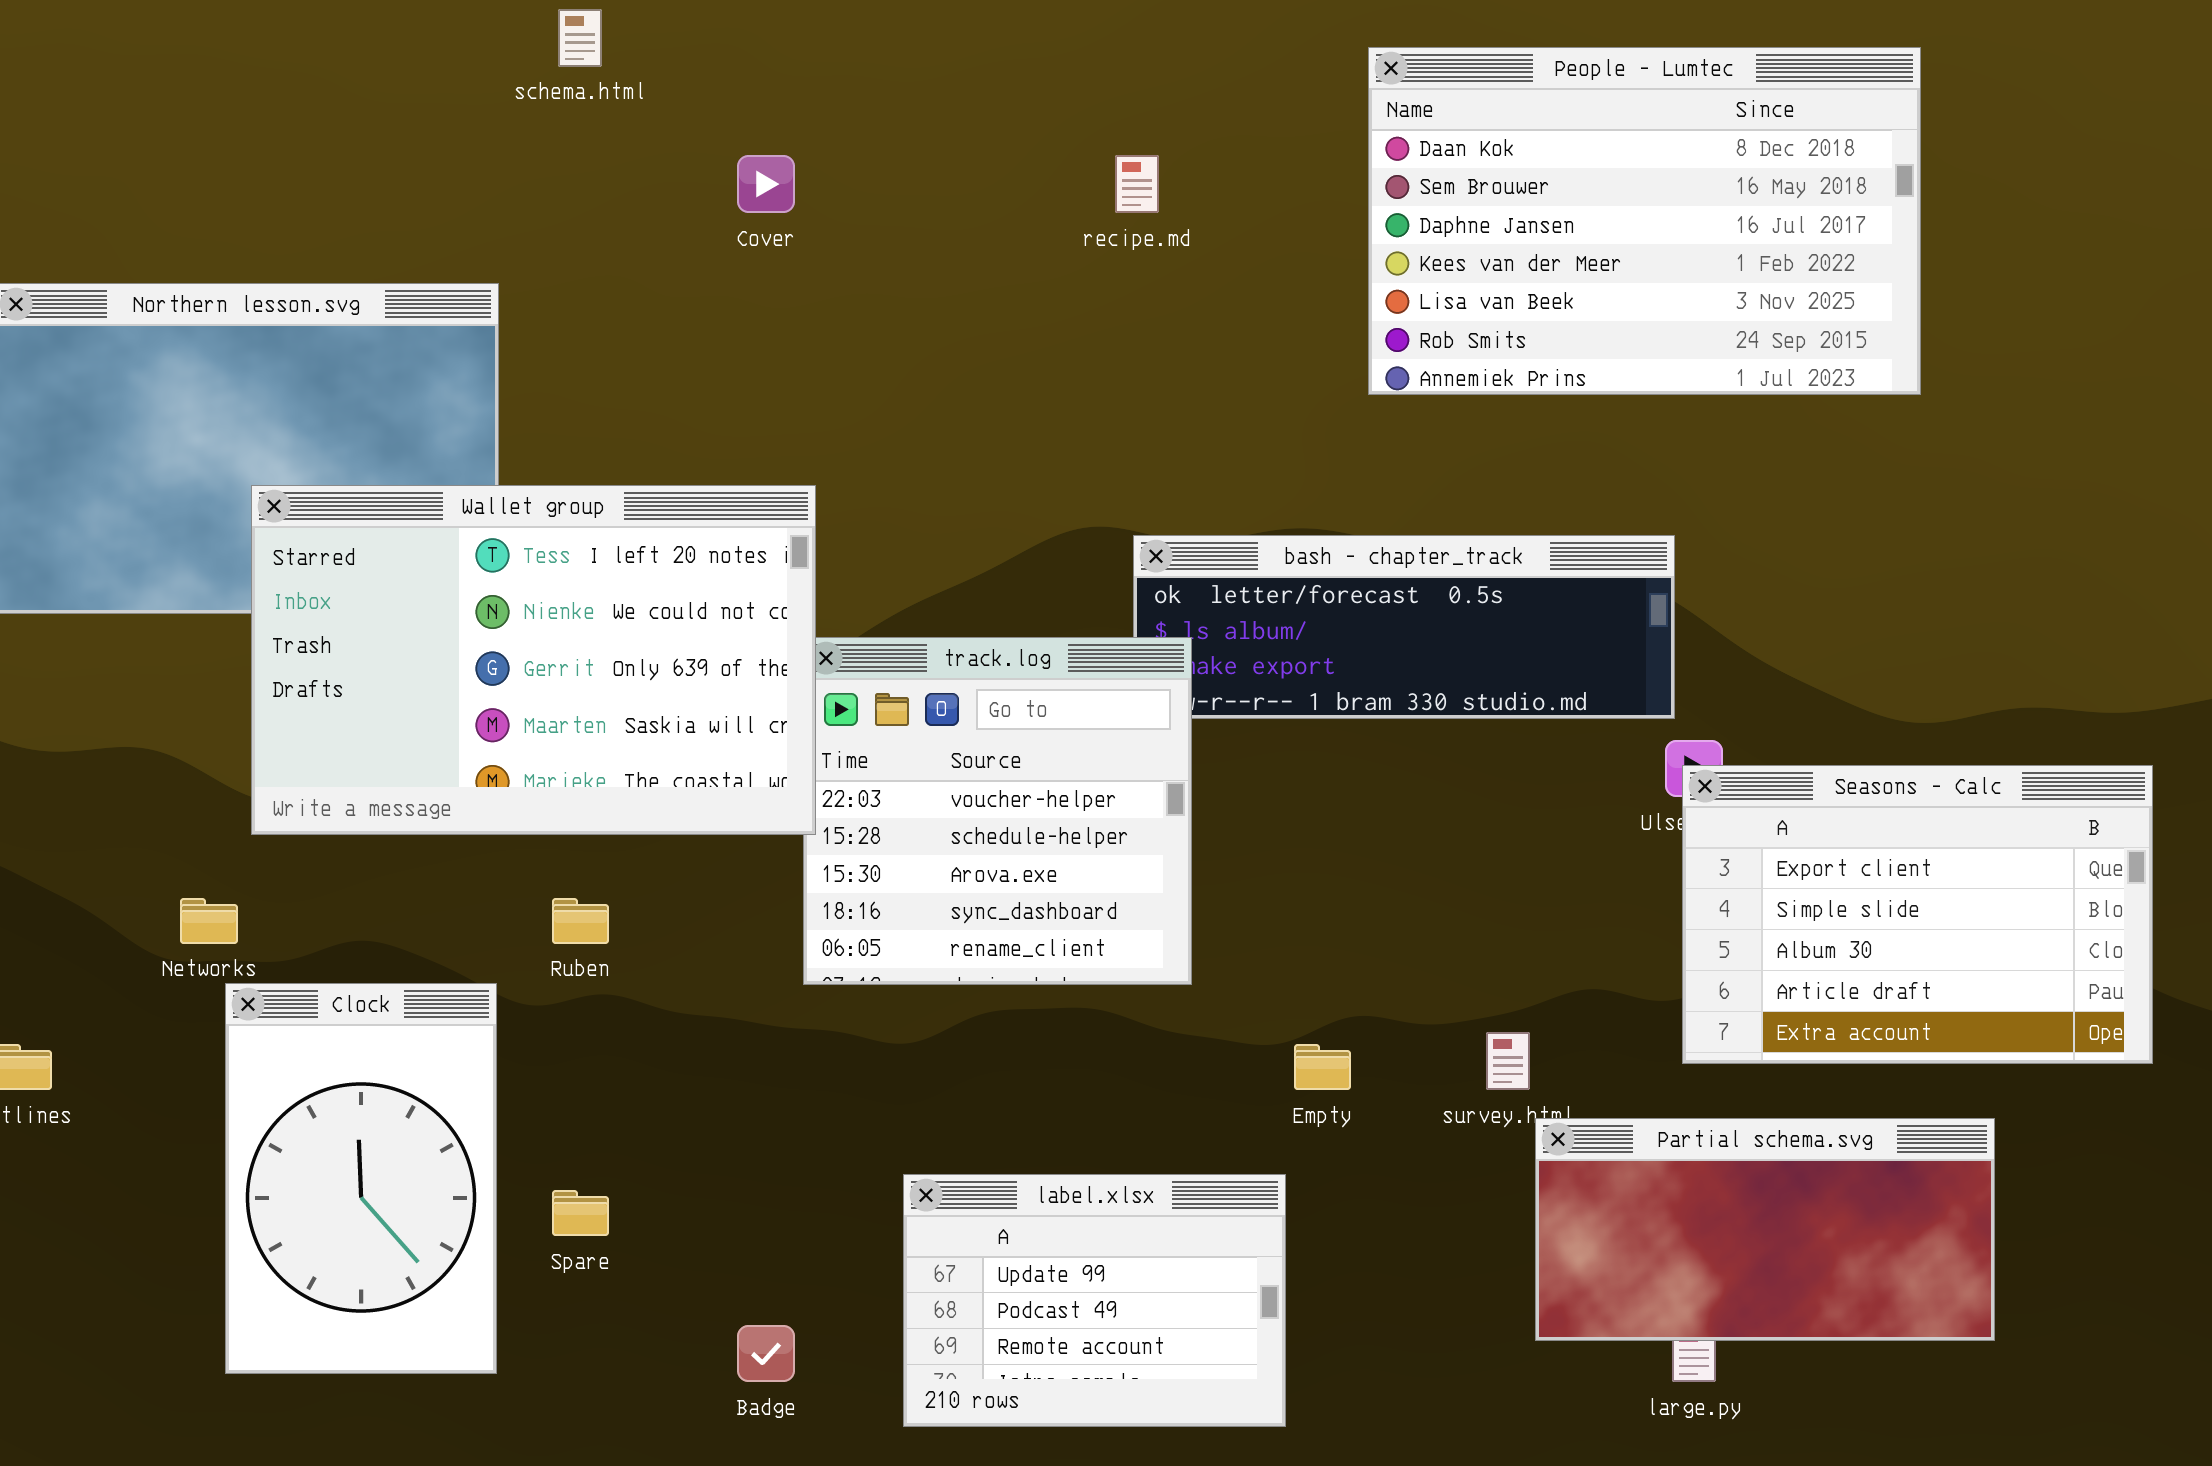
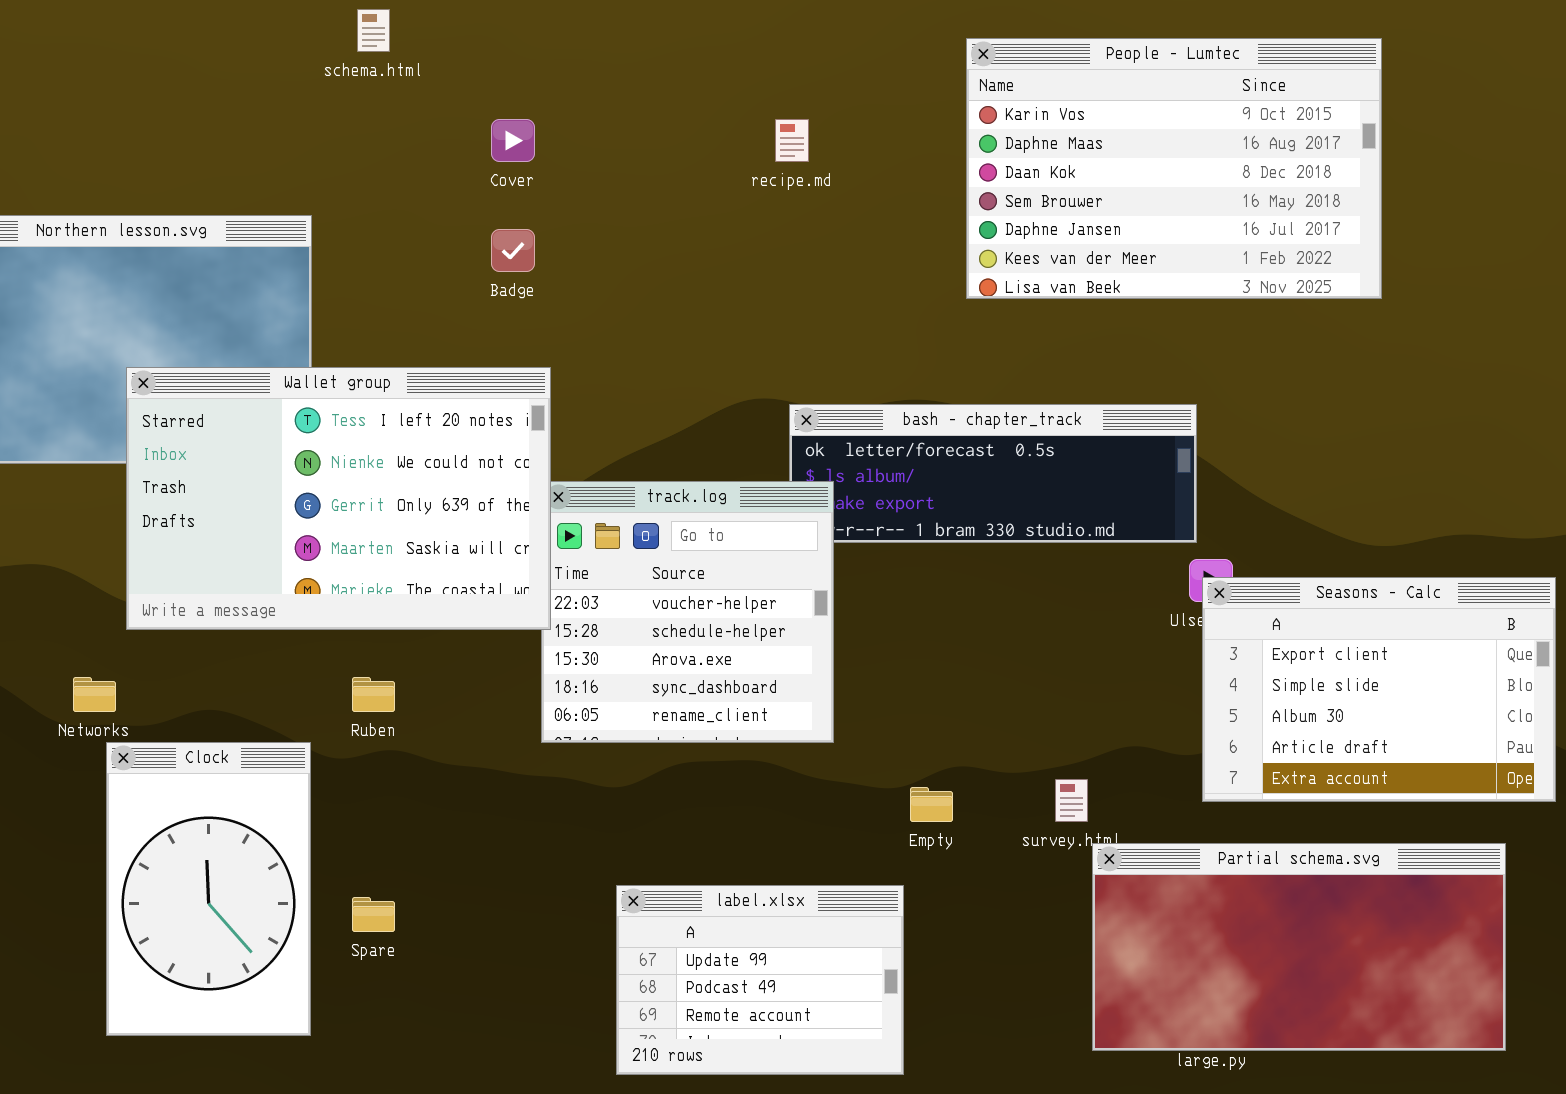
People - Lumtec: [1368,47,1921,395] -> [966,38,1382,299], scrolled up 2 rows
Partial schema.svg: [1535,1118,1995,1341] -> [1092,843,1506,1051], resized
Badge: [737,1325,795,1382] -> [491,229,535,272], moved

